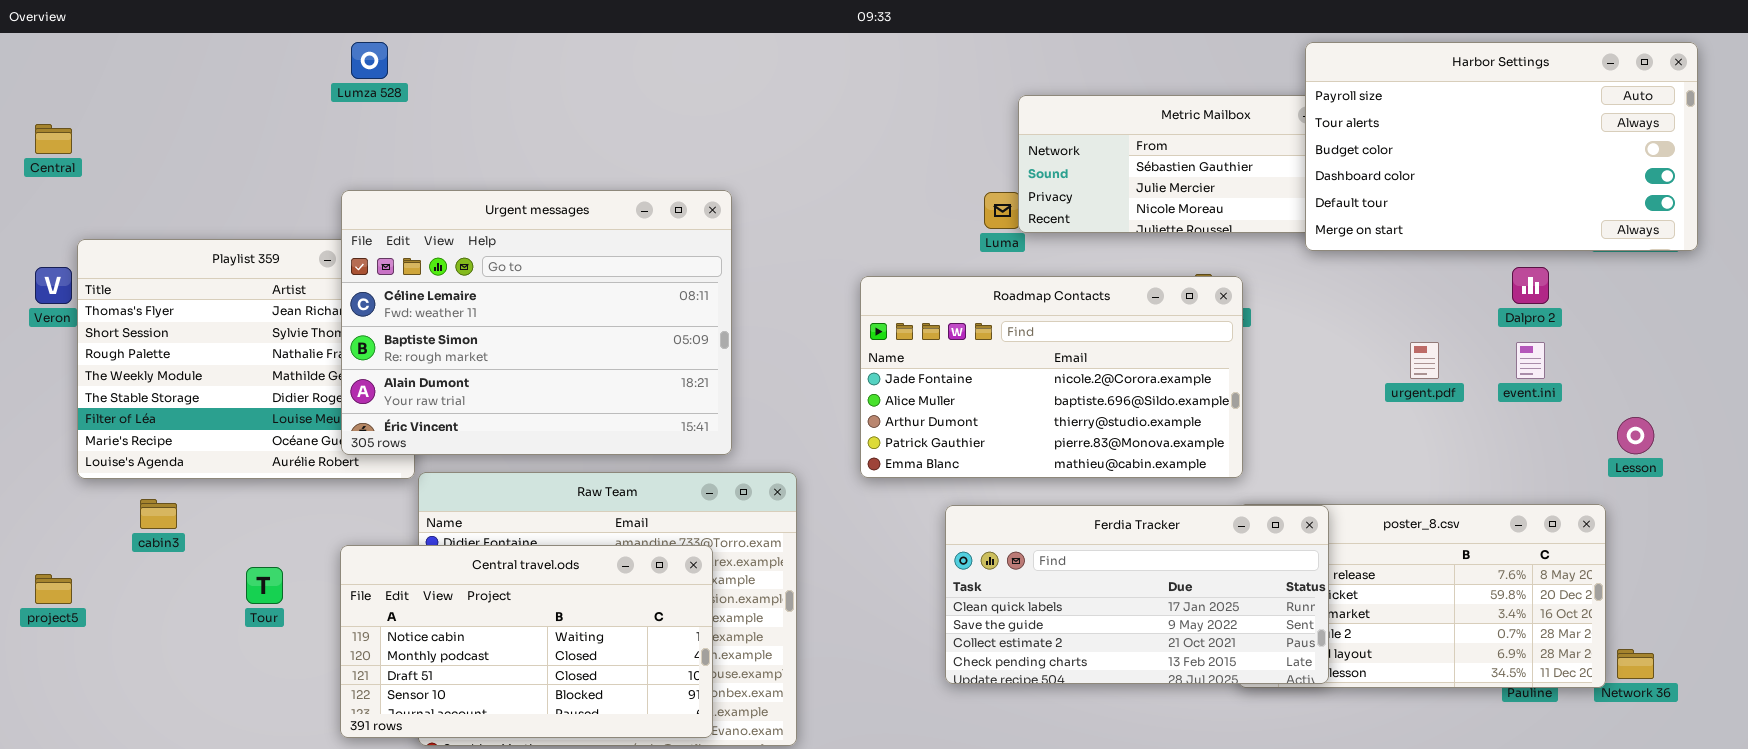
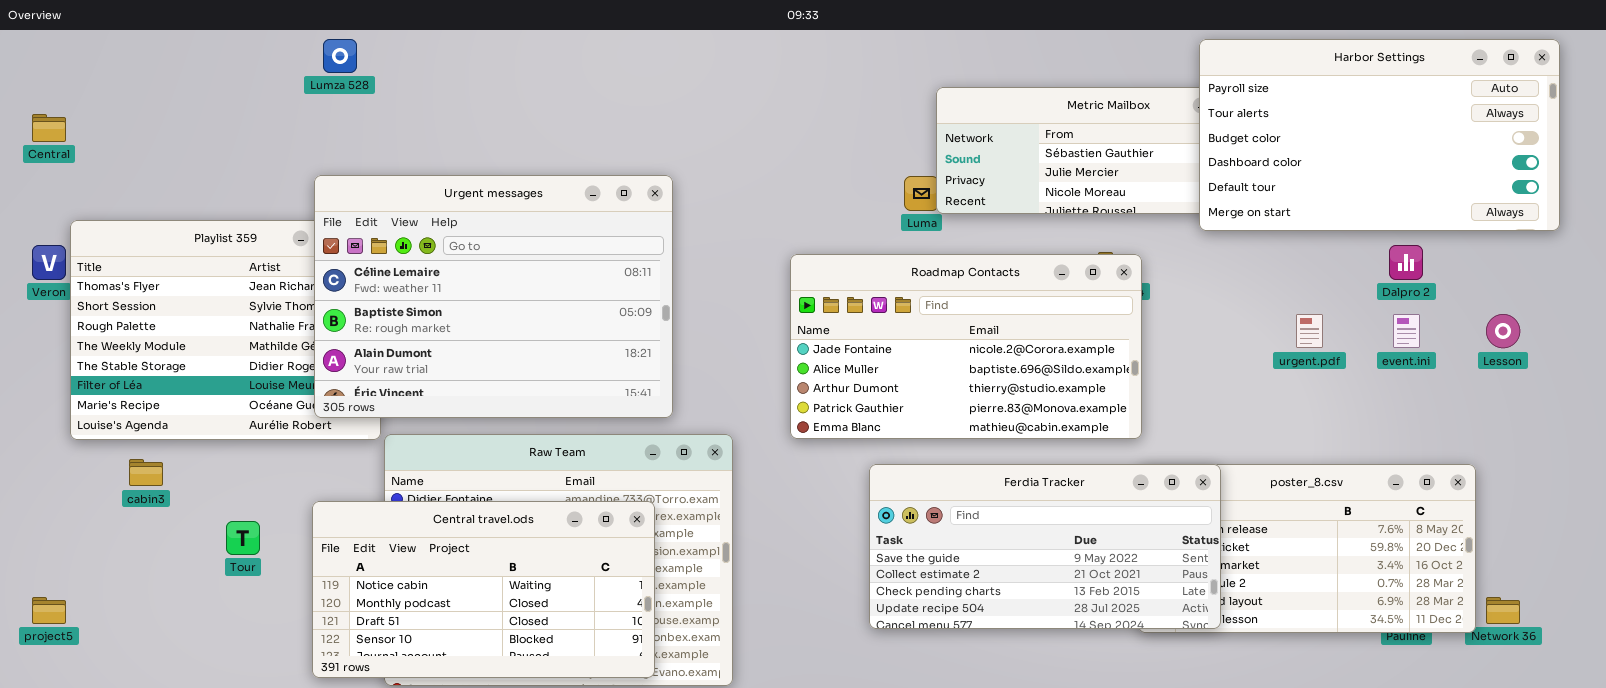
Lesson: [1617,417,1654,454] -> [1486,314,1520,348], moved
Ferdia Tracker: [945,505,1329,684] -> [869,464,1221,629], scrolled down 1 row
project5: [35,574,72,604] -> [32,597,66,624], moved

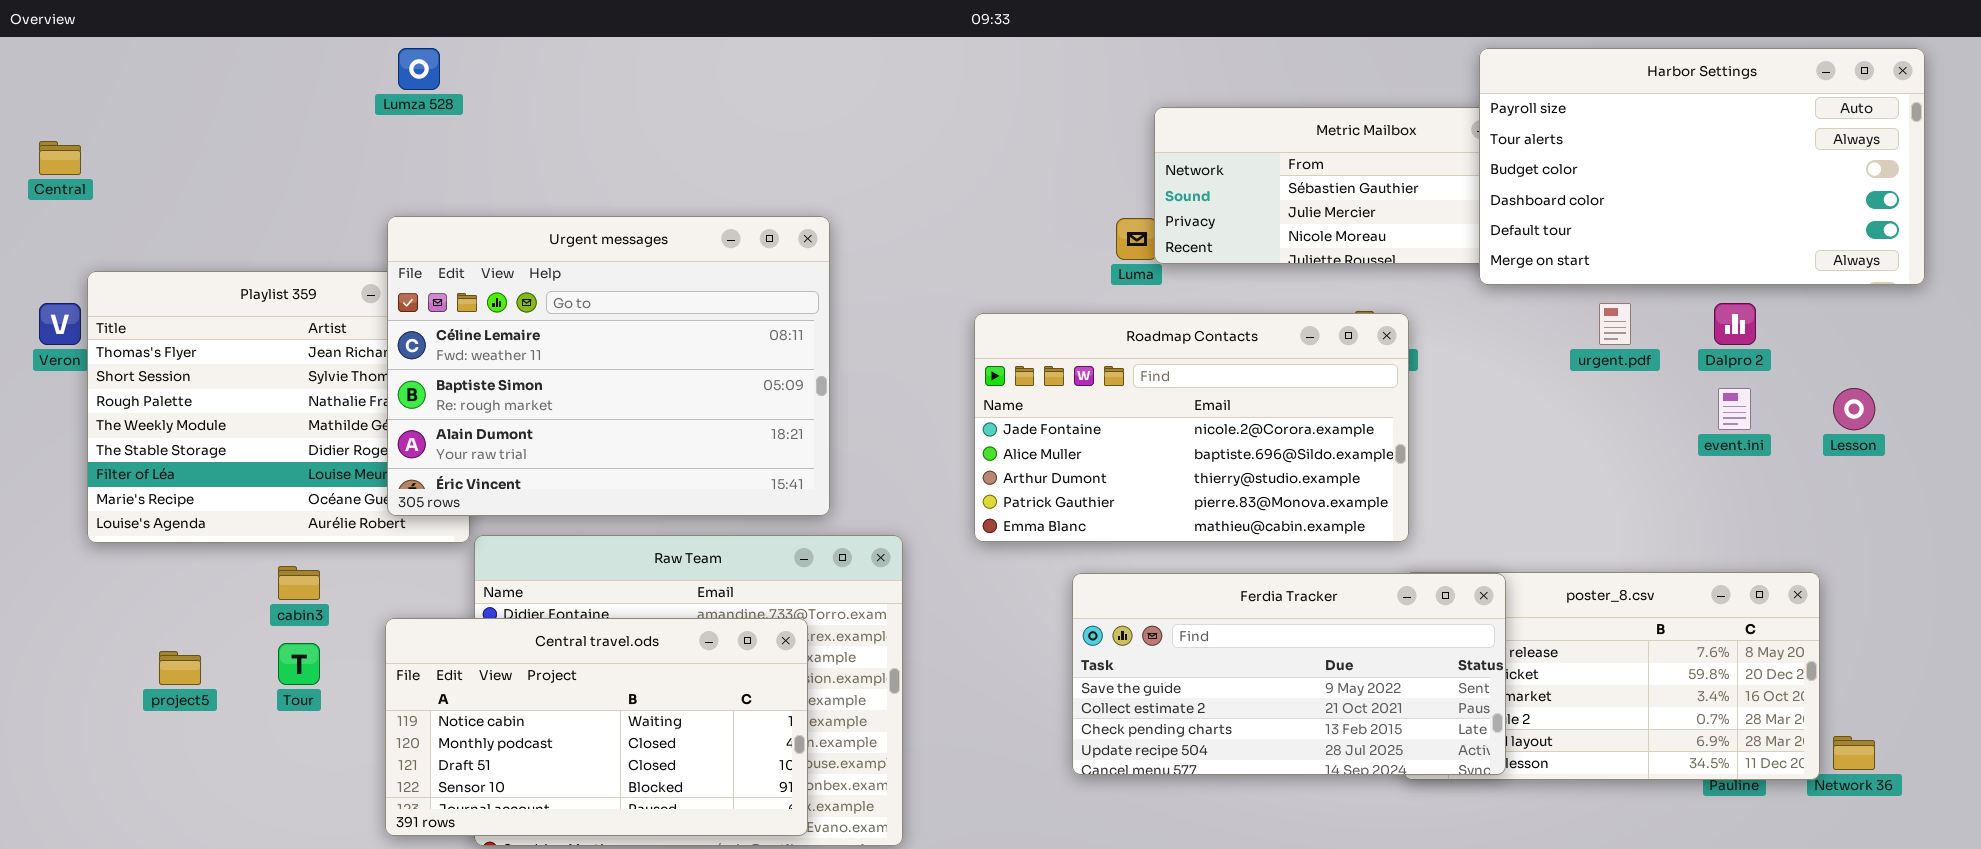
urgent.pdf: [1296,314,1323,348] -> [1599,303,1631,345], moved
cabin3: [129,459,163,486] -> [278,566,320,600], moved
project5: [32,597,66,624] -> [159,651,201,685], moved

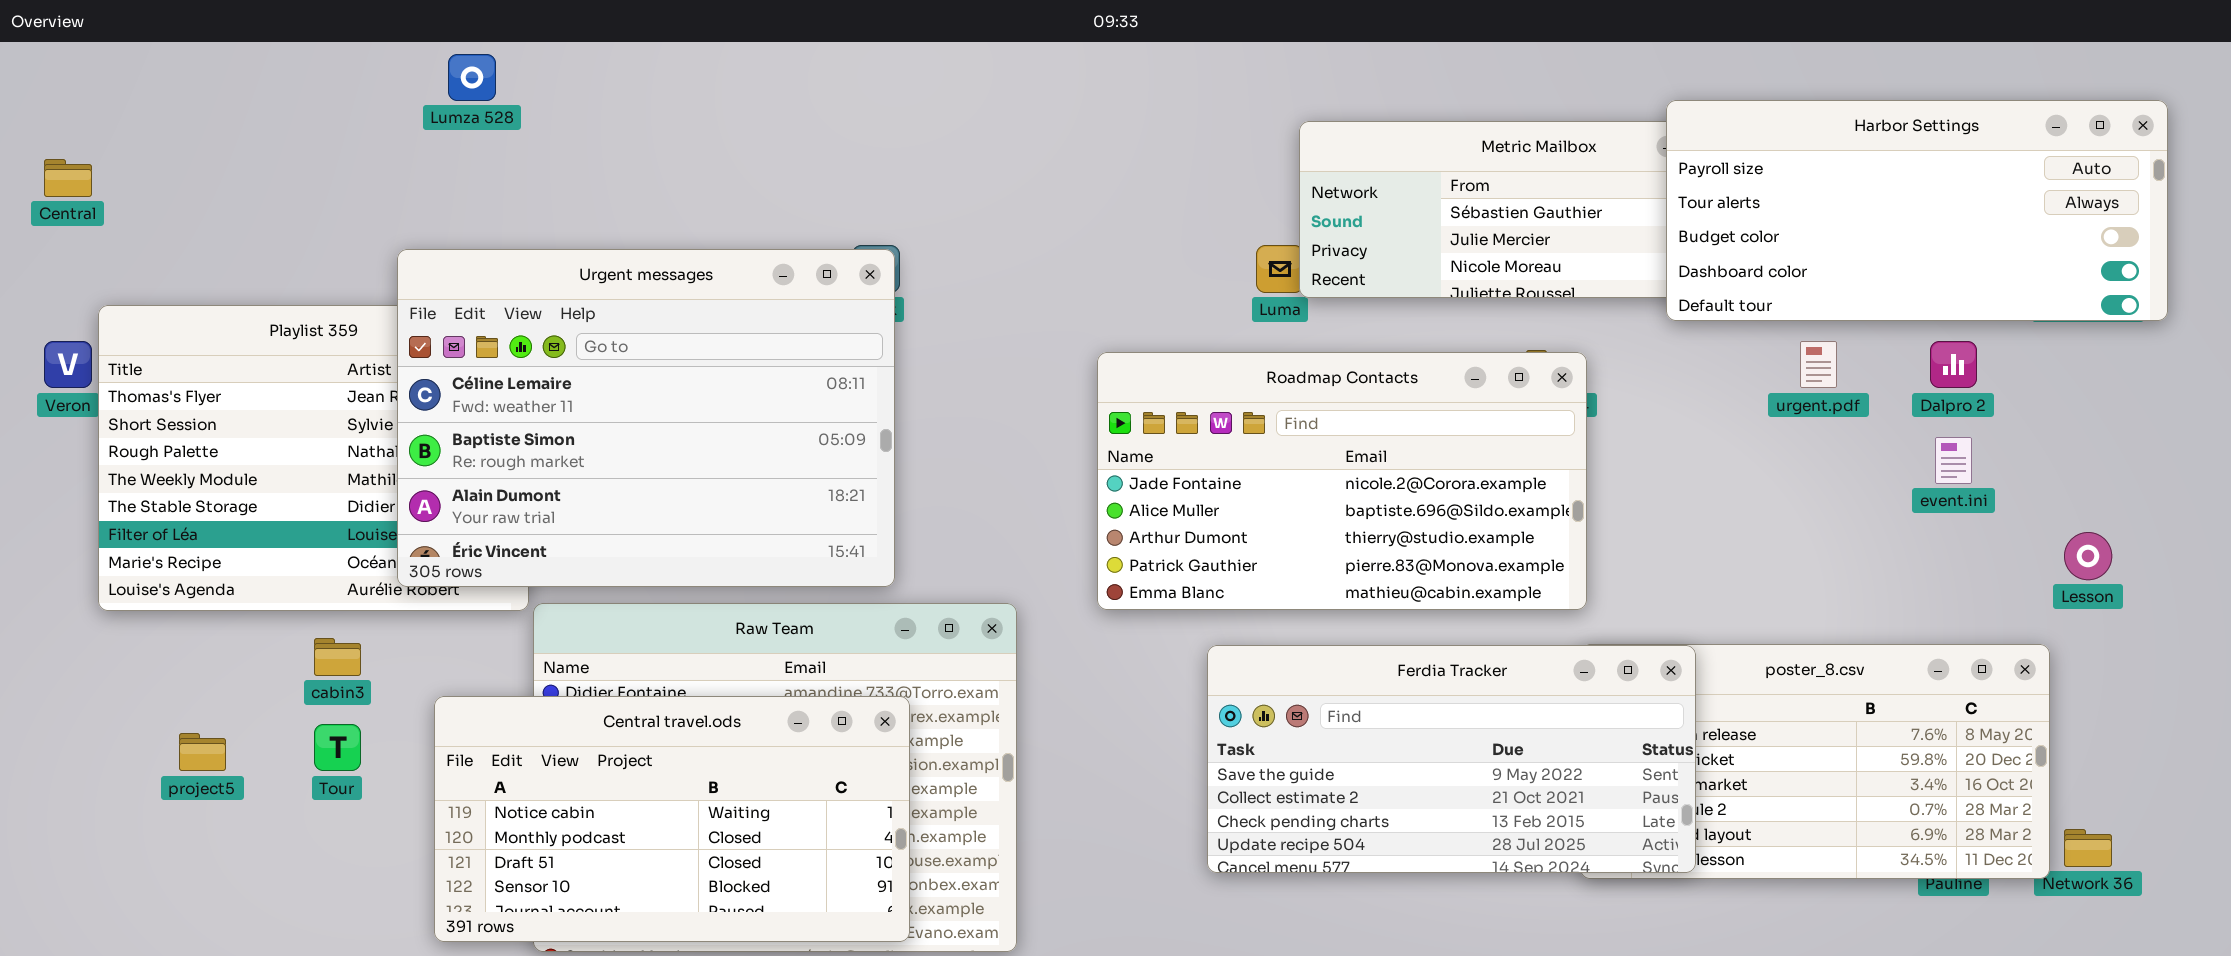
Harbor Settings: [1479,48,1925,285] -> [1666,100,2168,321], resized
Urgent messages: [387,216,830,516] -> [397,249,895,587], moved
Lesson: [1833,388,1875,430] -> [2064,532,2112,580], moved

